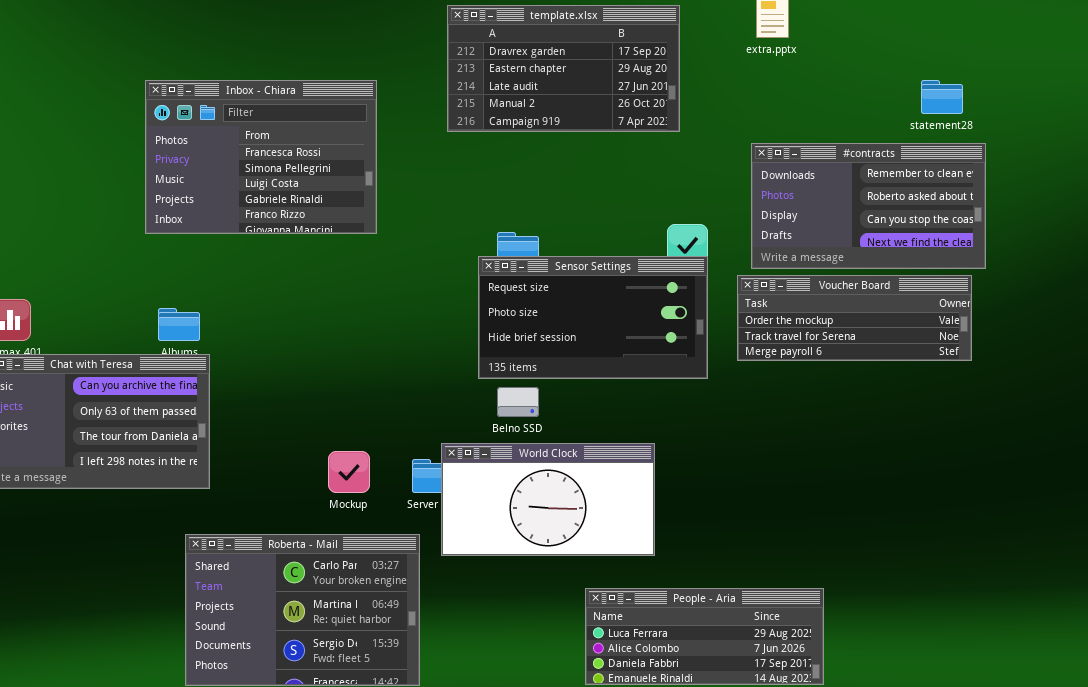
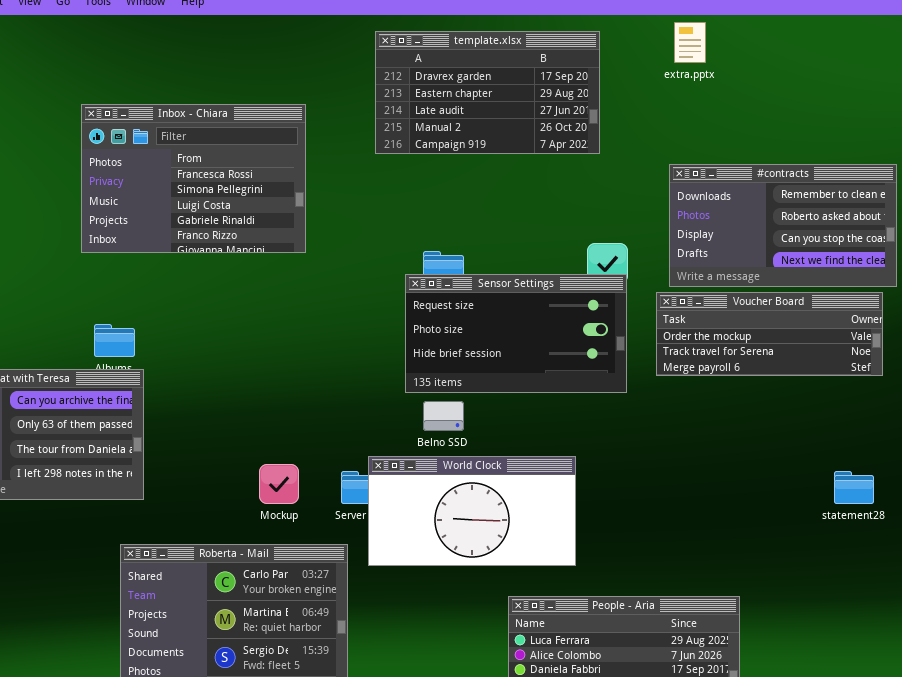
statement28: [921,80,963,114] -> [834,471,874,504], moved

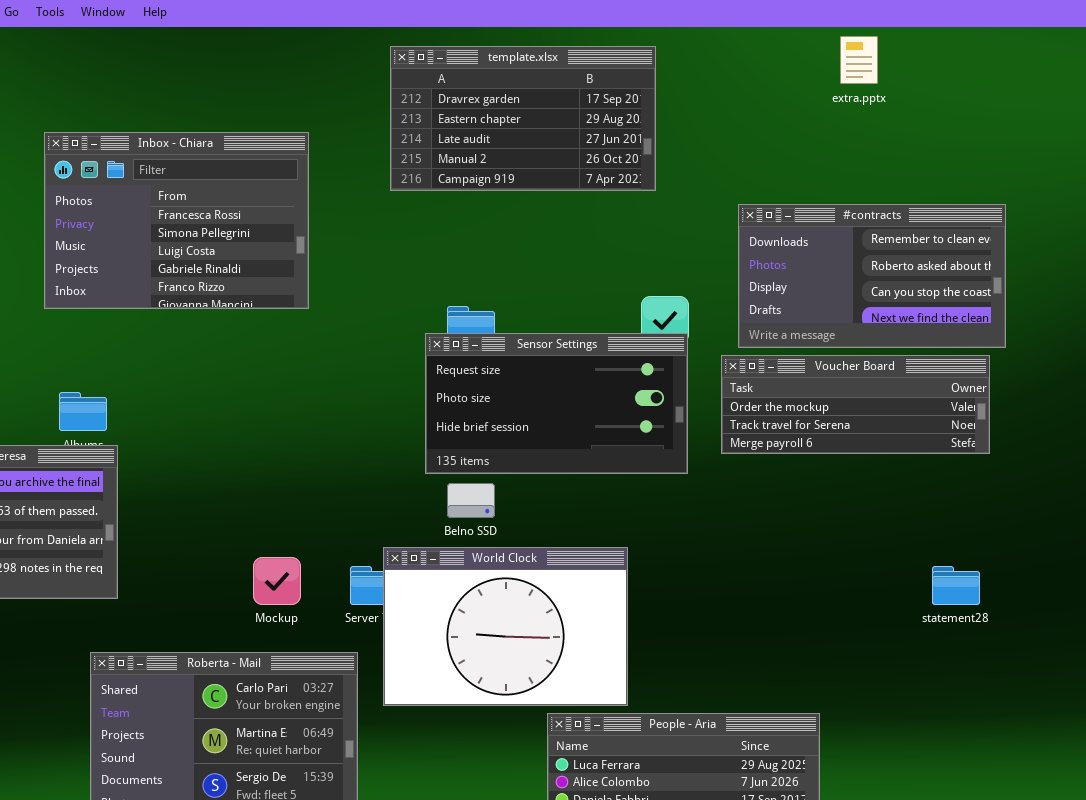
extra.pptx: [674,22,706,63] -> [840,36,878,84], moved
World Clock: [368,456,576,566] -> [383,547,628,706], resized

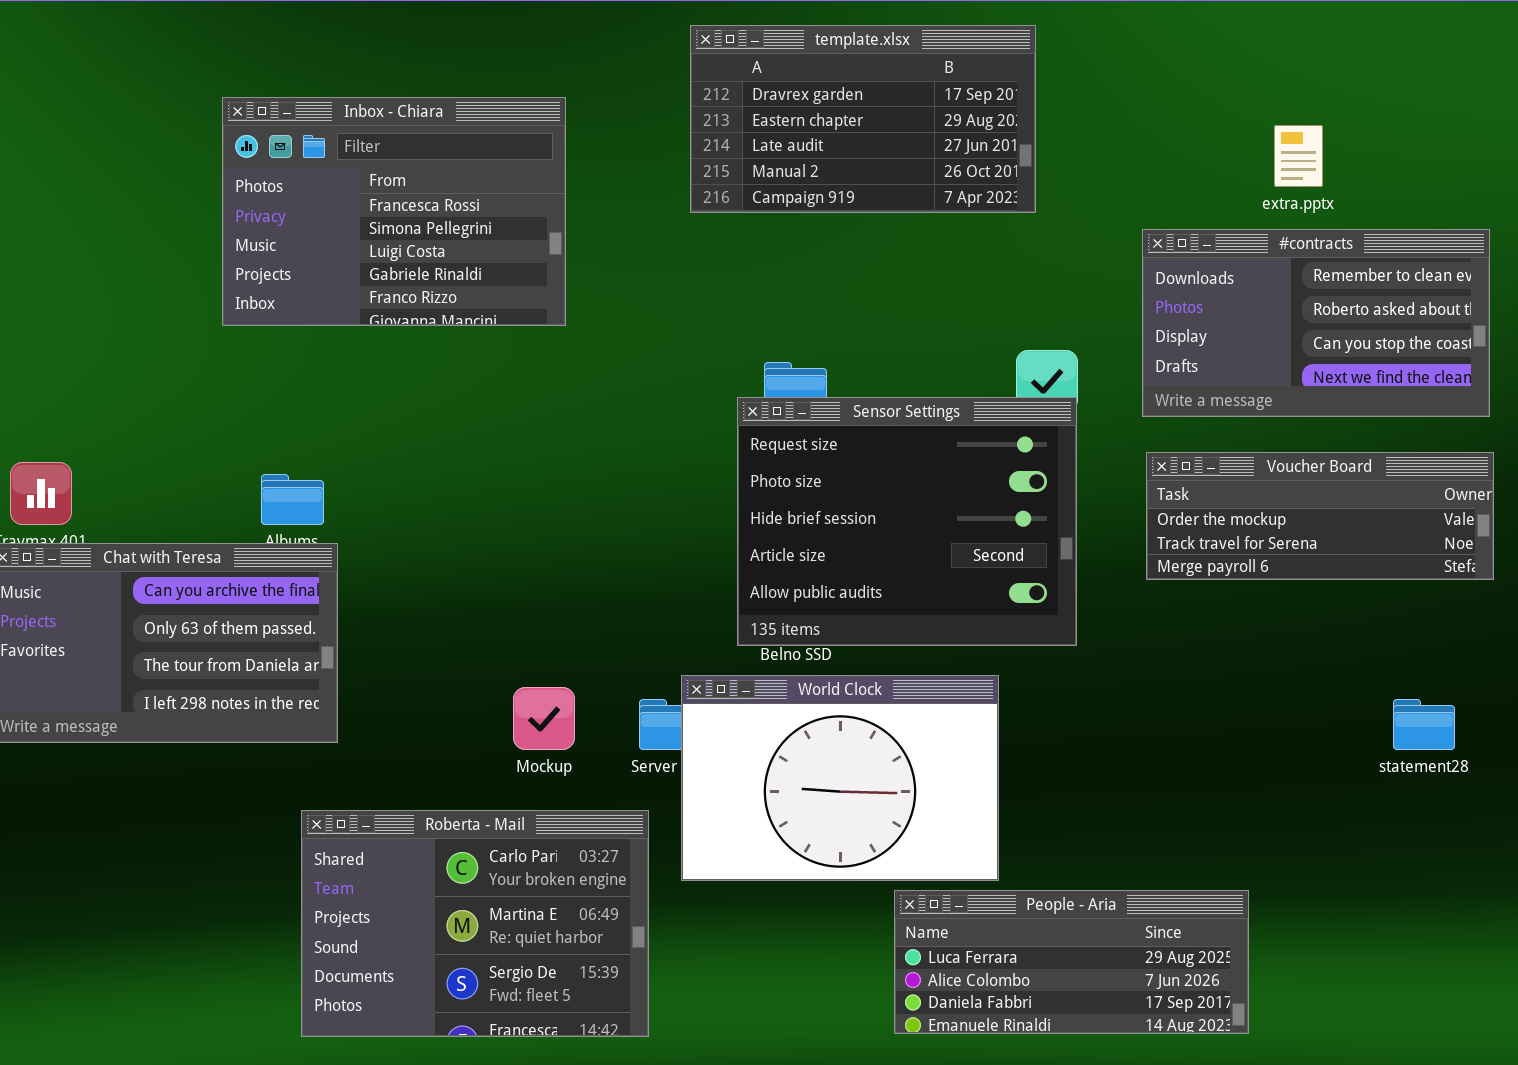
extra.pptx: [840,36,878,84] -> [1274,125,1323,187], moved
Inbox - Chiara: [44,132,309,309] -> [222,97,566,326], moved
Sensor Settings: [425,333,688,474] -> [737,397,1077,646], resized
Voucher Board: [721,355,990,454] -> [1146,452,1494,580], moved

